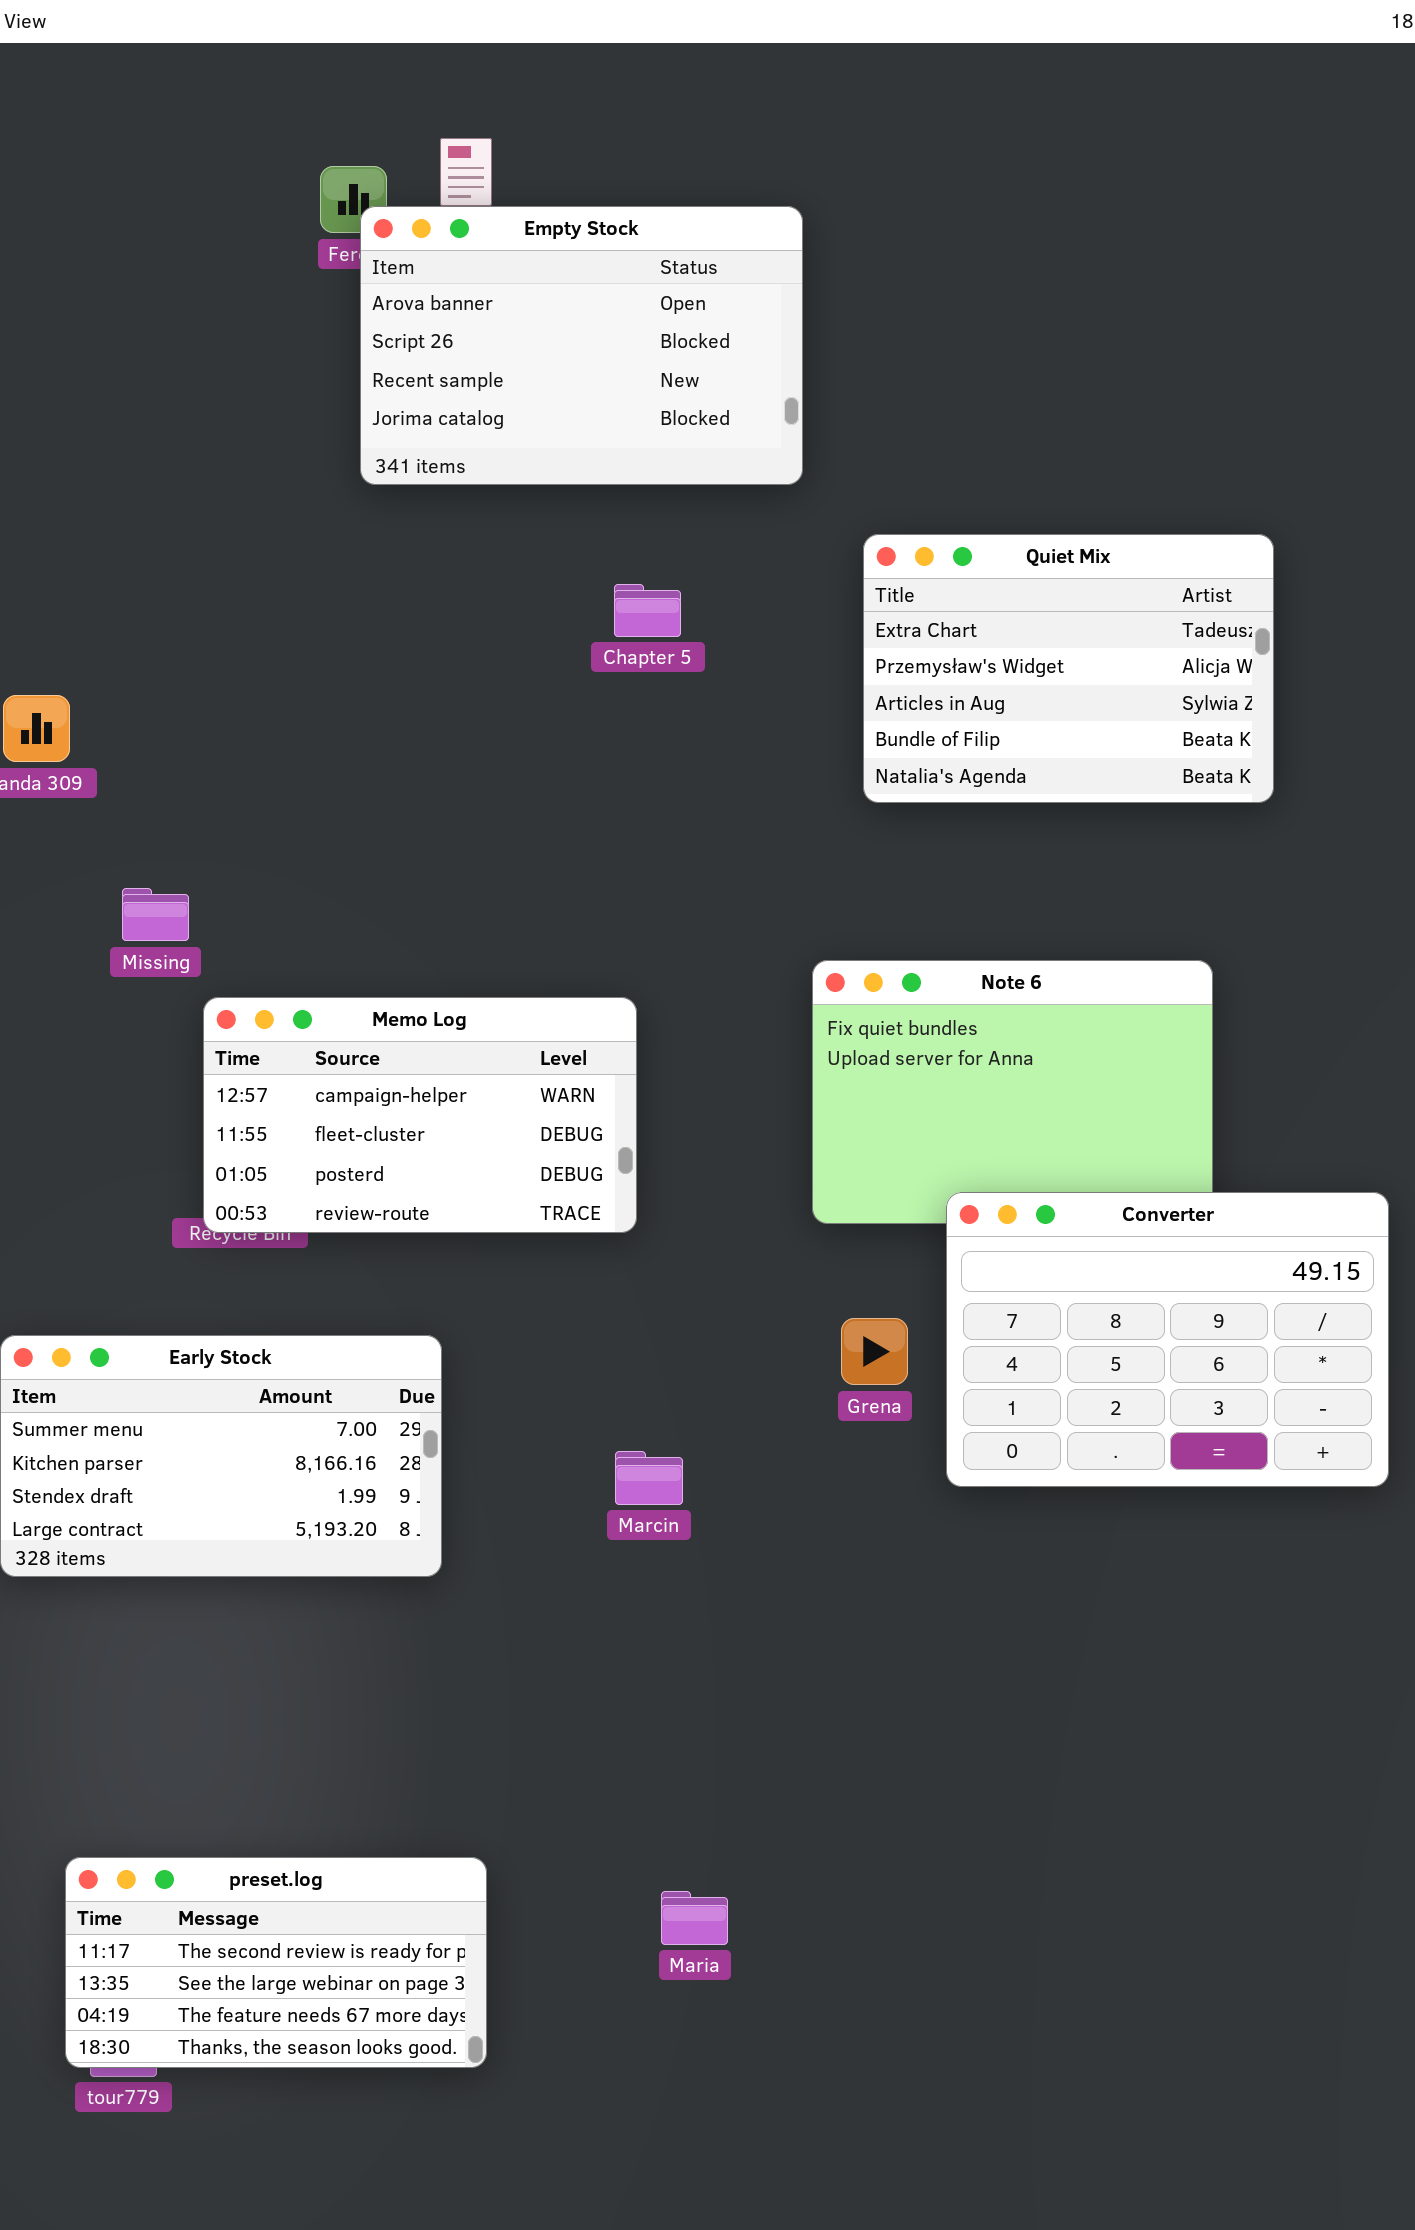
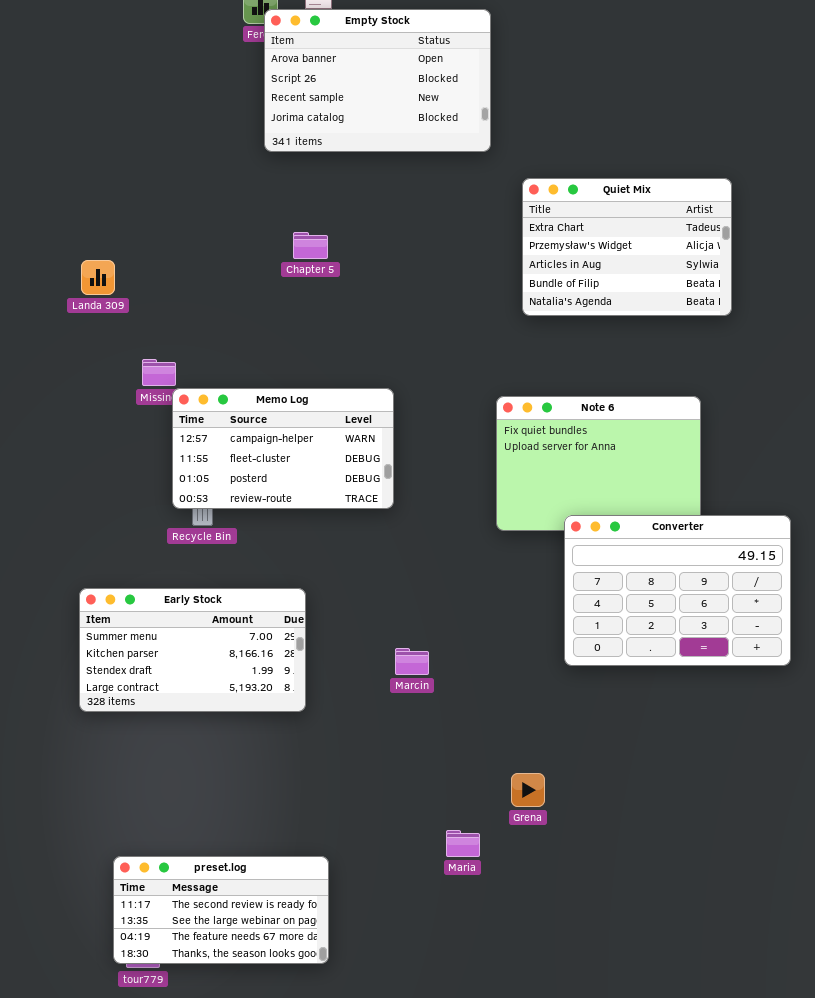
Chapter 5: [614,584,681,637] -> [293,232,328,259], moved
Memo Log: [203,997,637,1233] -> [172,388,394,509], moved
Grena: [841,1318,908,1385] -> [511,773,545,807], moved
Maria: [661,1891,728,1945] -> [446,830,480,857], moved

